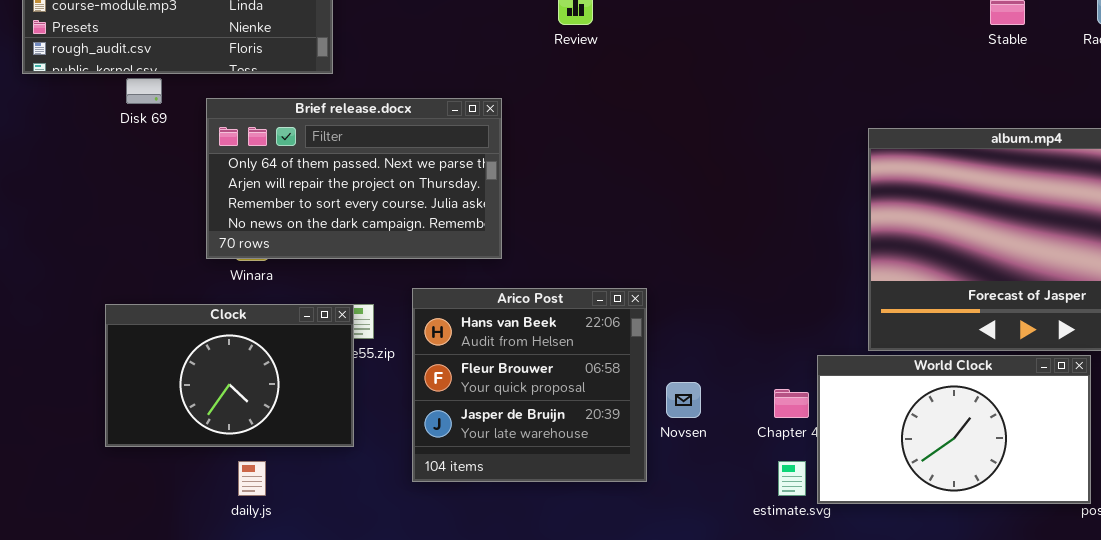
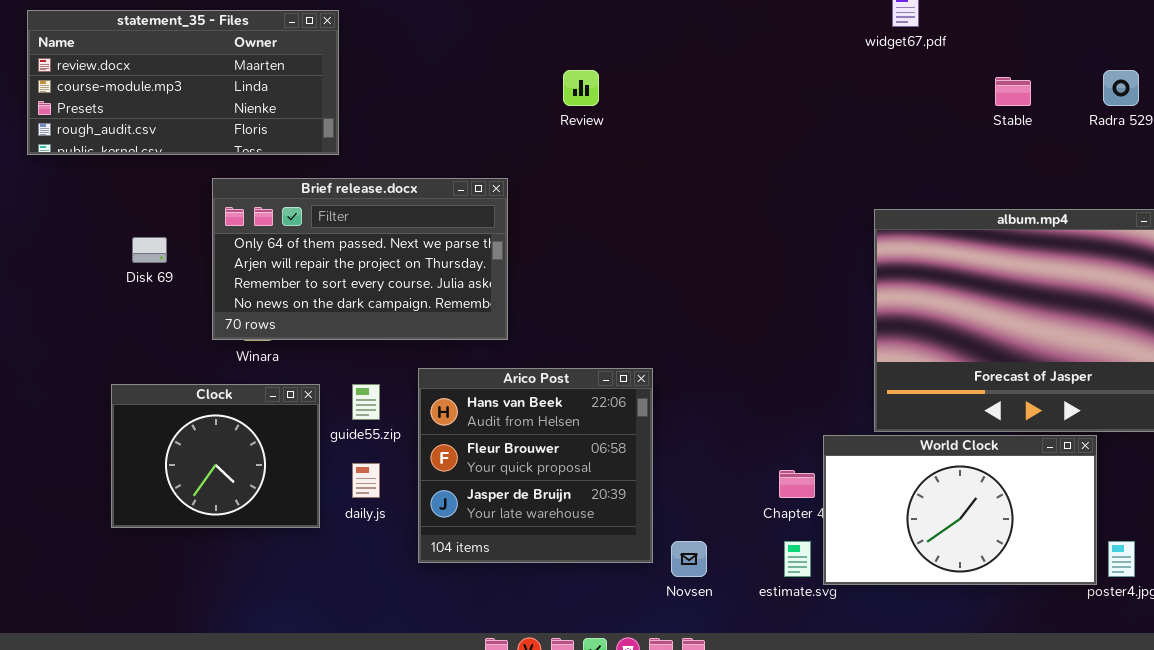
Disk 69: [126,78,162,104] -> [132,237,167,263], moved
Clock: [105,304,354,447] -> [111,384,320,528], resized
Novsen: [666,382,701,418] -> [671,541,707,577], moved
daily.js: [238,461,266,496] -> [352,463,380,498], moved

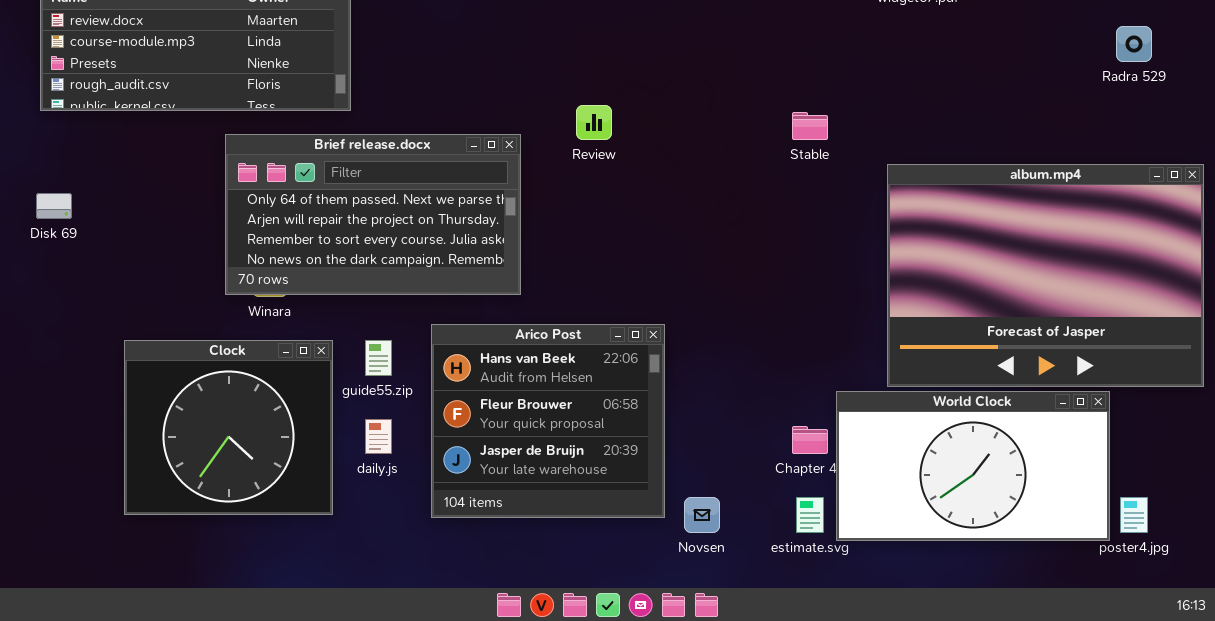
Review: [563,70,599,106] -> [576,105,612,140], moved
Stable: [995,77,1031,106] -> [792,112,828,140], moved
Disk 69: [132,237,167,263] -> [36,193,72,219], moved
Clock: [111,384,320,528] -> [124,340,333,515], resized

